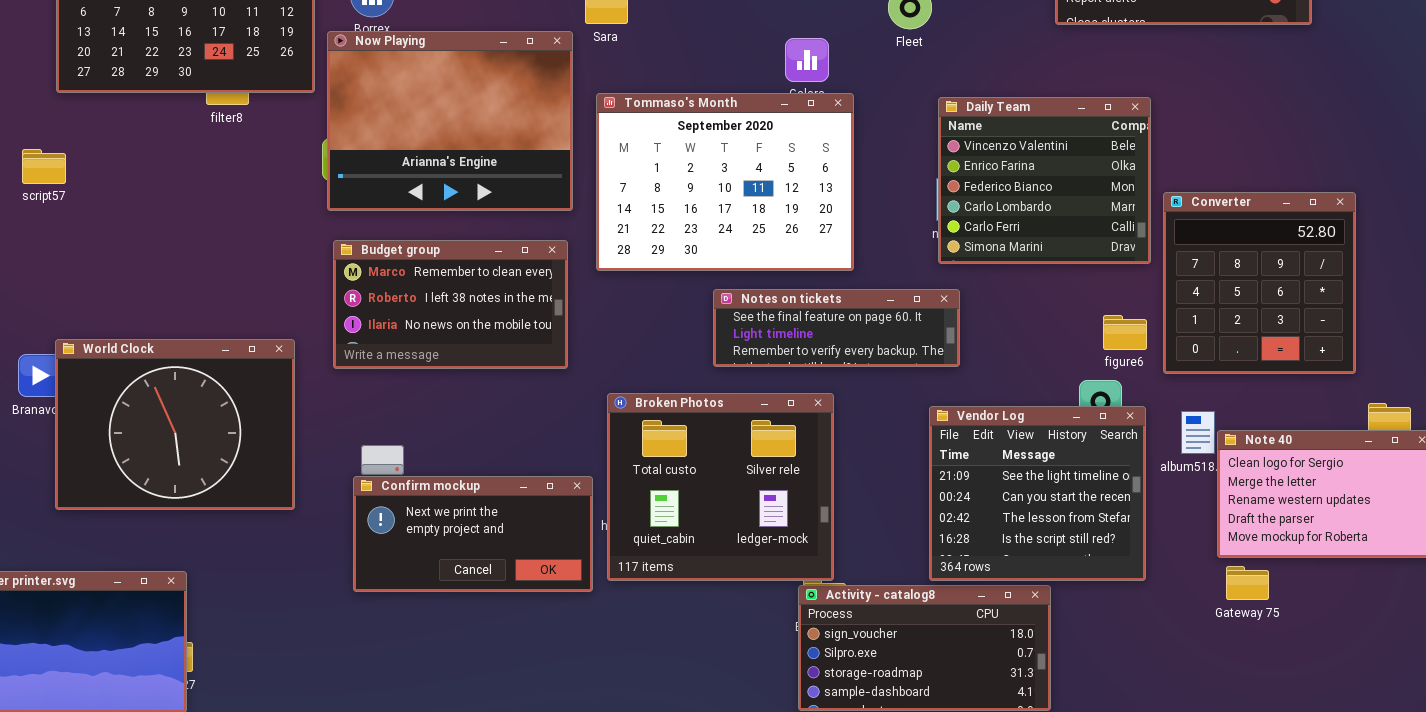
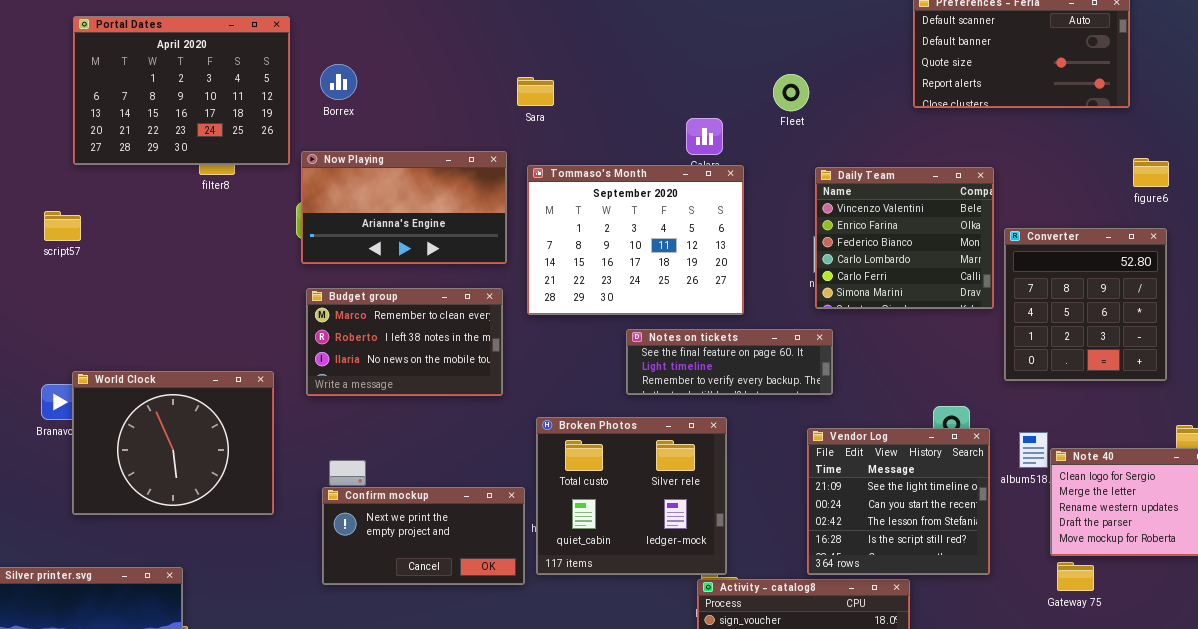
Now Playing: [327,31,573,211] -> [301,151,507,264], resized
Converter: [1163,192,1356,374] -> [1004,228,1167,381], moved
figure6: [1103,315,1147,350] -> [1133,158,1169,187], moved

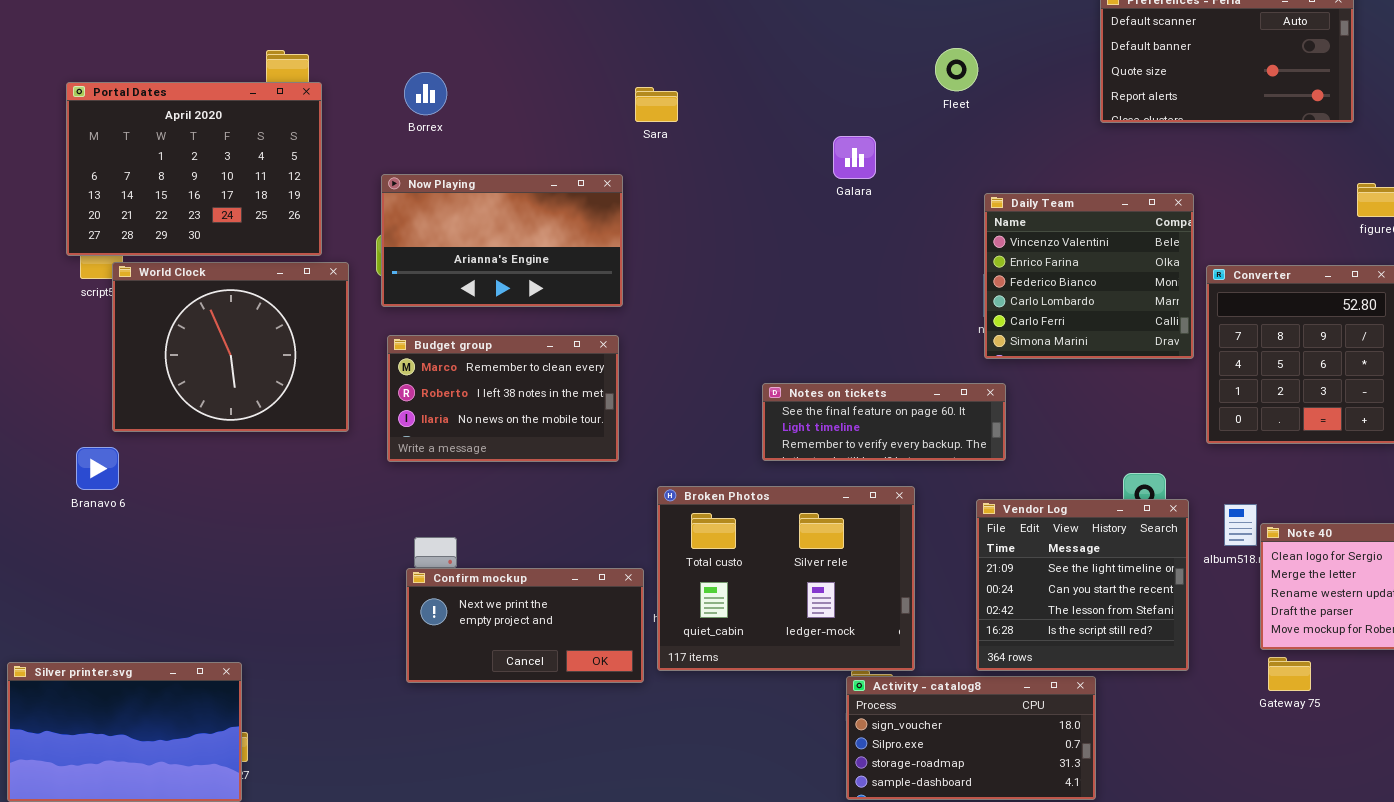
Portal Dates: [73,16,290,165] -> [66,82,322,256], moved
Fleet: [773,74,809,111] -> [935,48,978,91], moved
Tommaso's Month: [527,165,744,315] -> none, closed
World Clock: [72,371,274,515] -> [112,262,349,432], moved
Broken Photos: [536,417,727,575] -> [657,486,915,671], resized

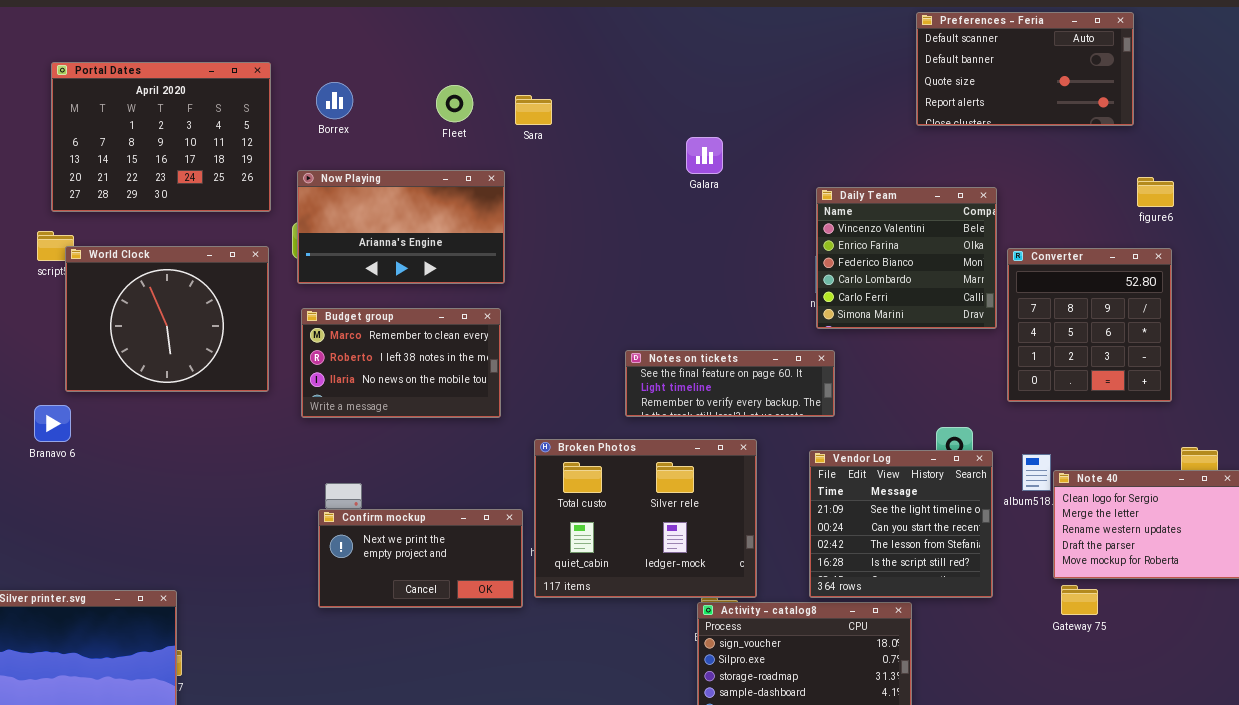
Fleet: [935,48,978,91] -> [436,85,473,122], moved
Portal Dates: [66,82,322,256] -> [51,62,271,212], moved

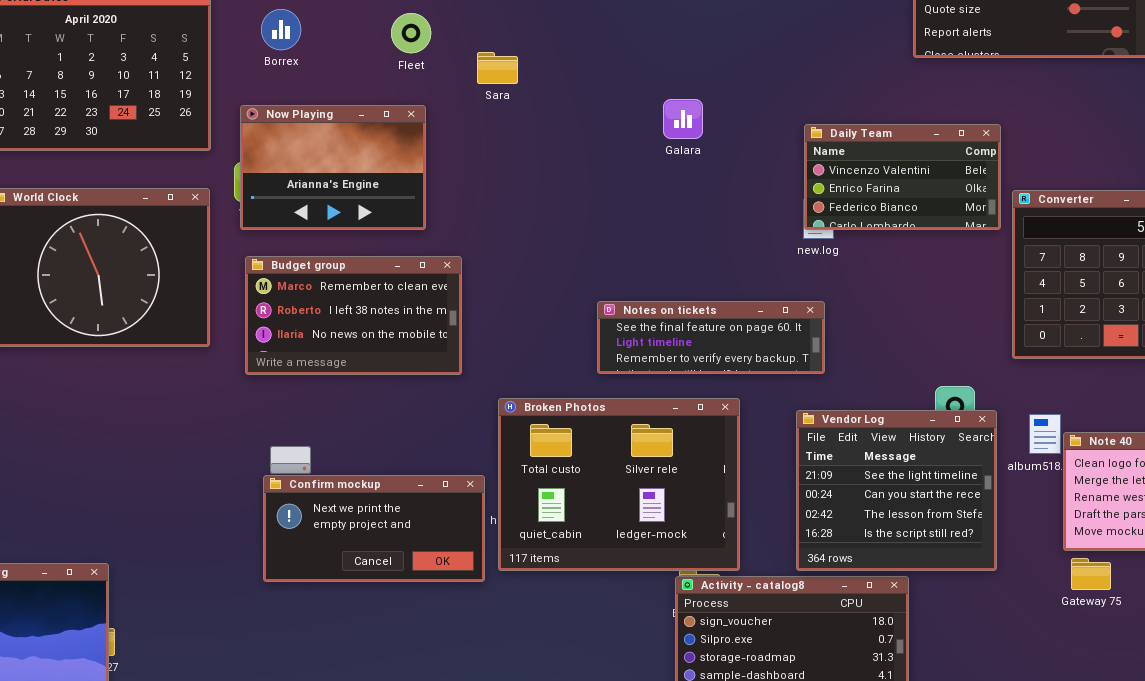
Sara: [515,95,552,125] -> [477,52,518,84], moved
Galara: [686,137,723,174] -> [663,99,703,139], moved
Now Playing: [297,170,505,284] -> [240,105,426,230], resized
Daily Team: [816,187,997,329] -> [804,124,1001,230], resized

